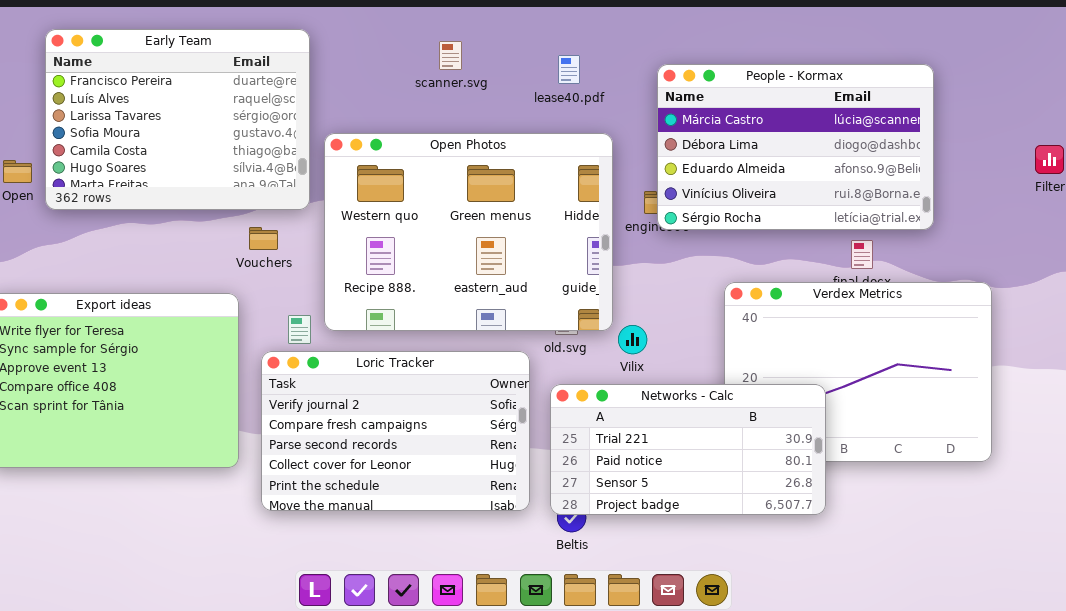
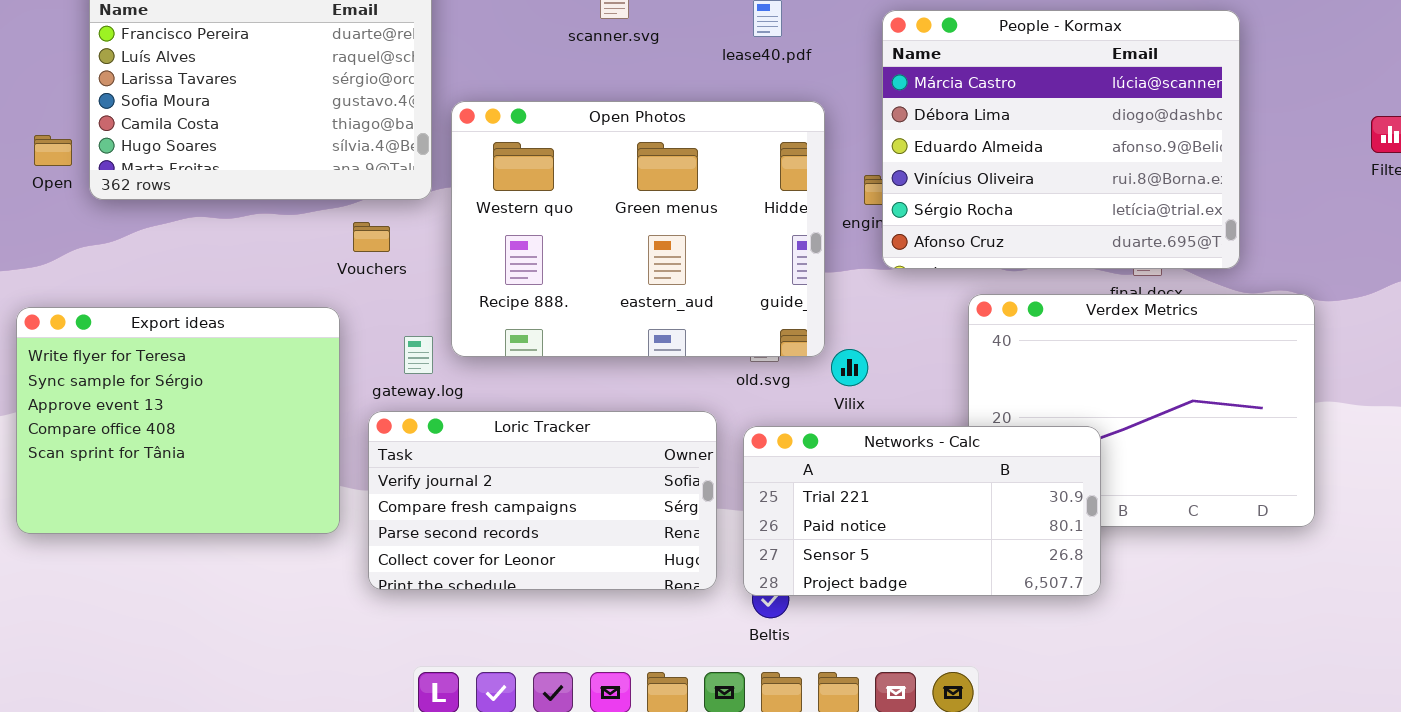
People - Kormax: [657,64,934,230] -> [882,10,1240,269], resized
Loric Tracker: [261,351,530,511] -> [368,411,717,590], resized

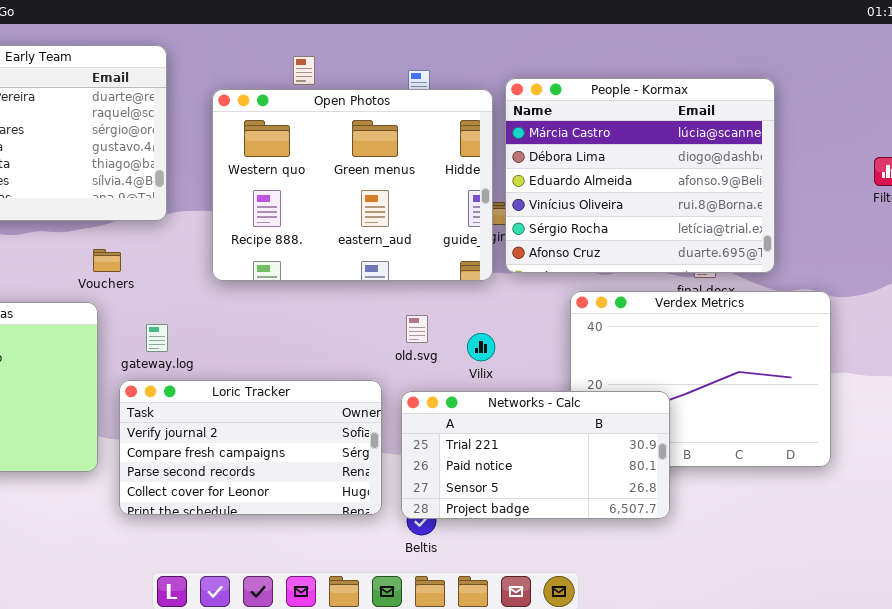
Open Photos: [451,101,825,357] -> [212,89,493,281], moved
Vouchers: [353,222,390,252] -> [93,249,121,272], moved

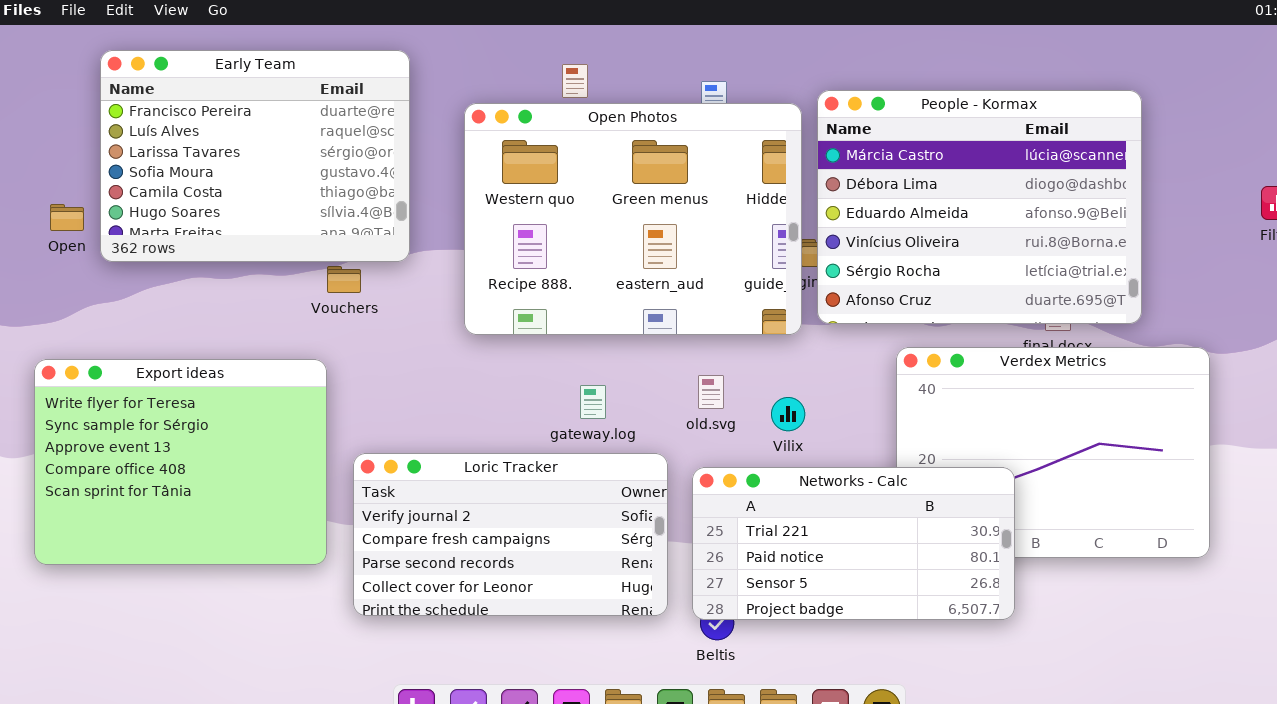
Vouchers: [93,249,121,272] -> [327,266,361,293], moved
gateway.log: [146,324,168,352] -> [580,385,606,419], moved

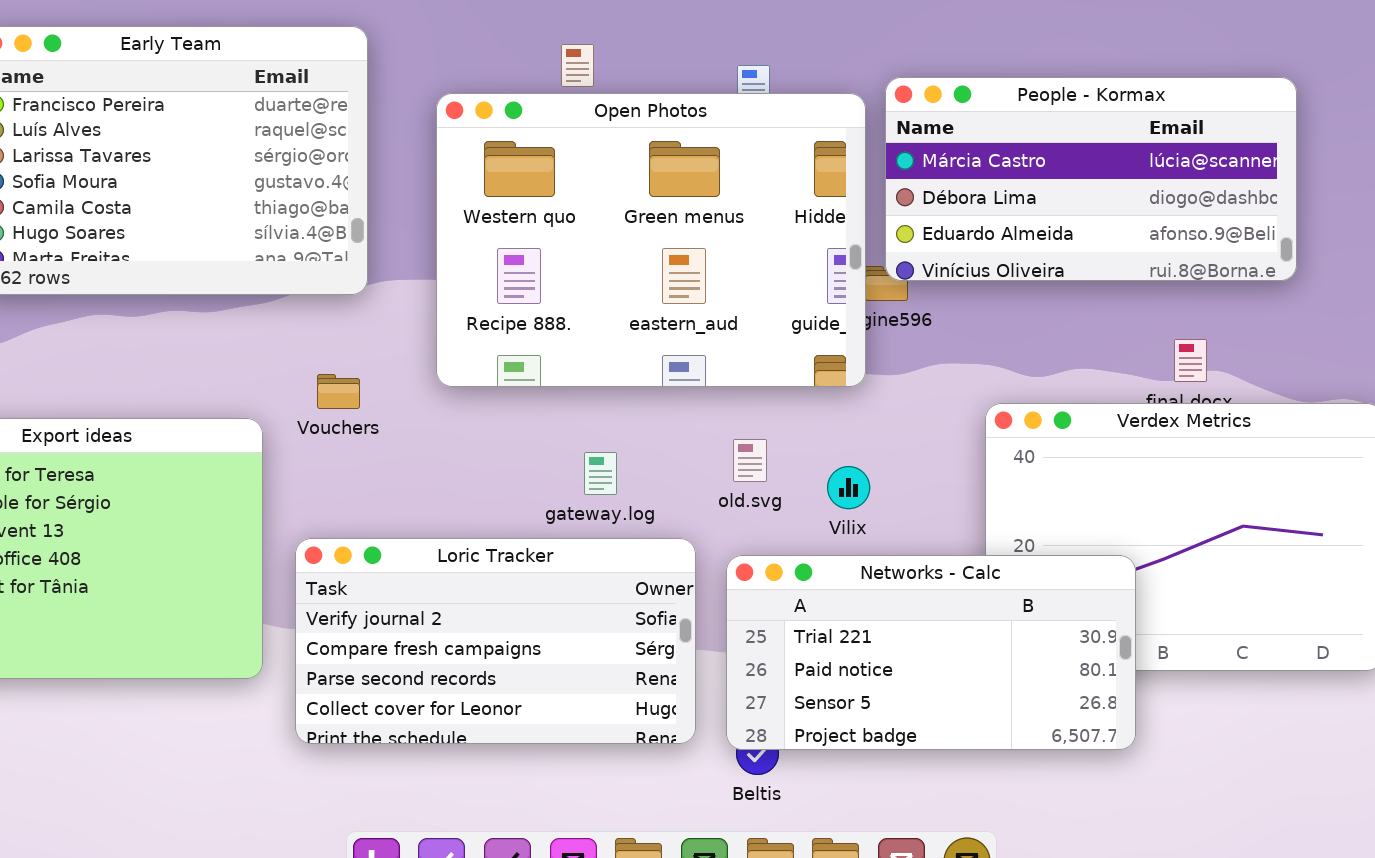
People - Kormax: [817,90,1142,324] -> [885,77,1297,281], resized
Vouchers: [327,266,361,293] -> [317,374,360,409], moved

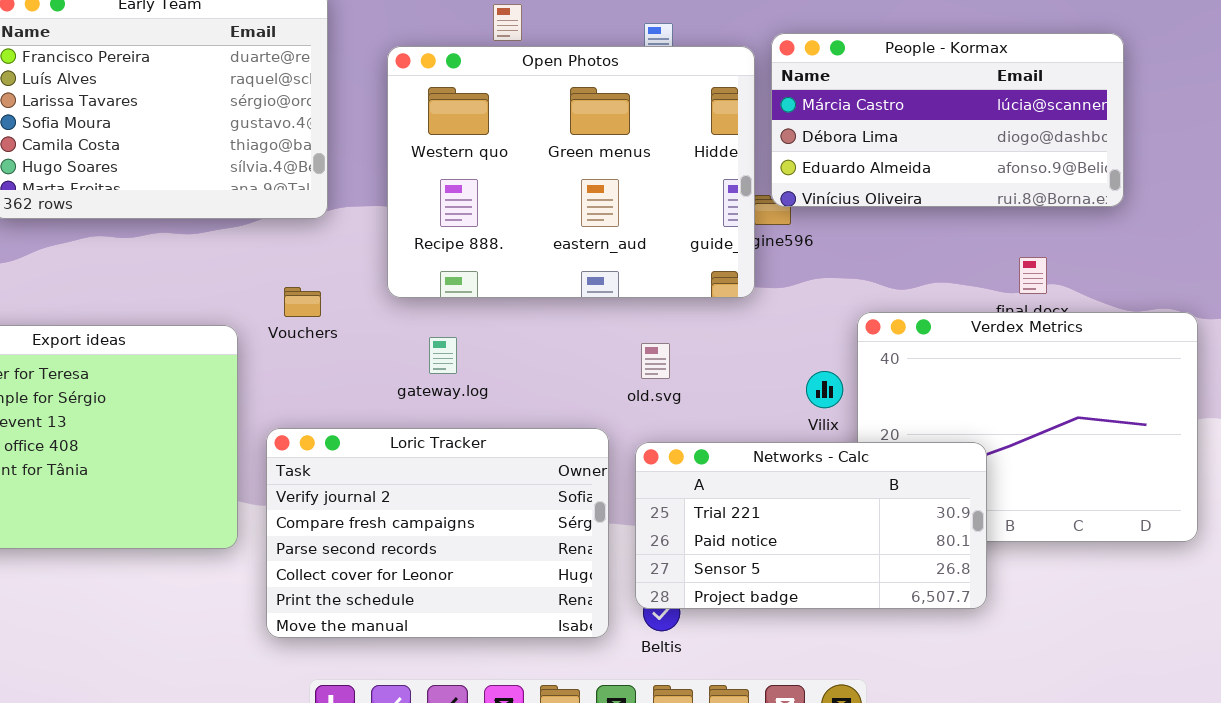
gateway.log: [584,452,617,495] -> [429,337,457,374], moved
Vilix: [827,466,870,509] -> [806,371,843,408], moved
Loric Tracker: [295,538,696,744] -> [266,428,609,638], resized

